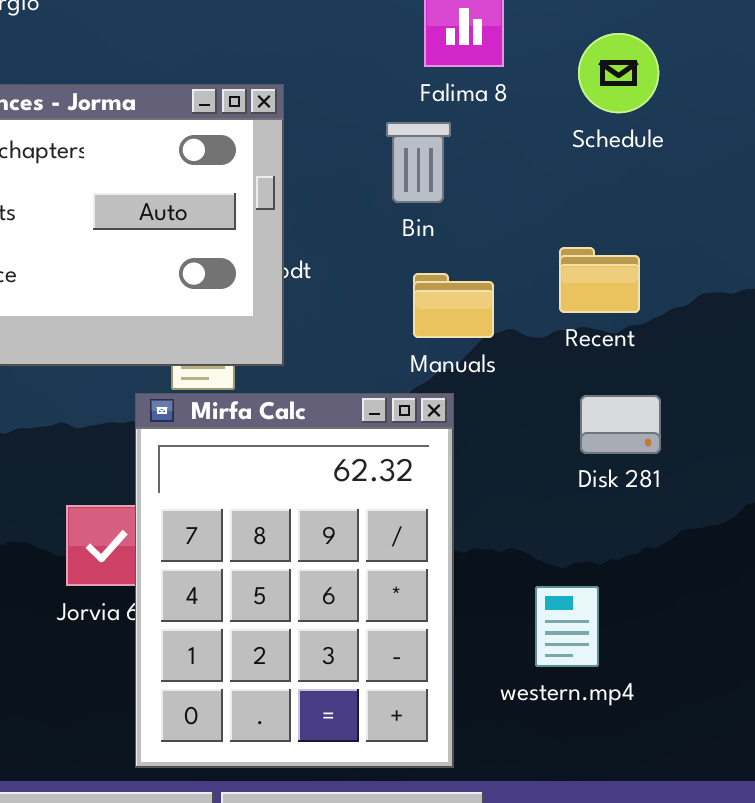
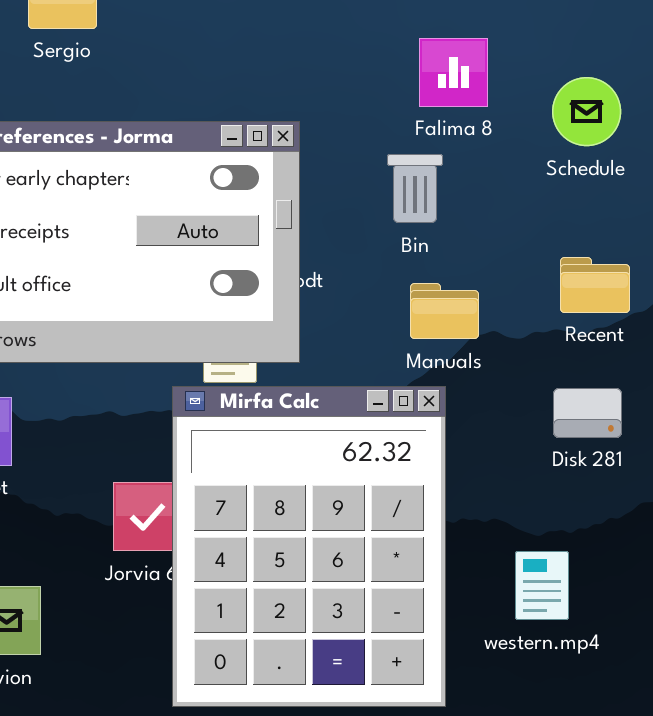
Recent: [559,247,640,313] -> [560,257,630,313], moved

